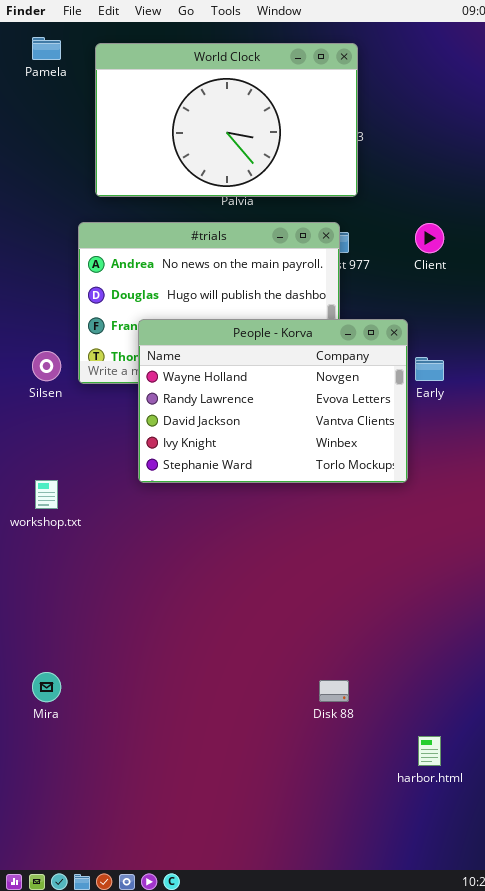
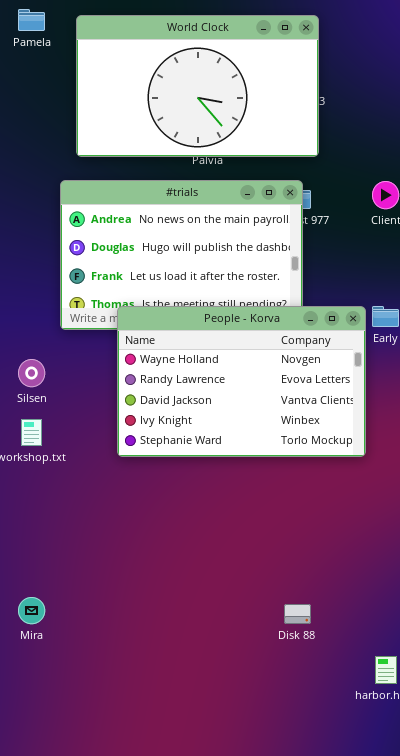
People - Korva: [138,319,408,483] -> [117,306,366,457], moved
Silsen: [32,351,61,381] -> [18,359,45,387], moved

